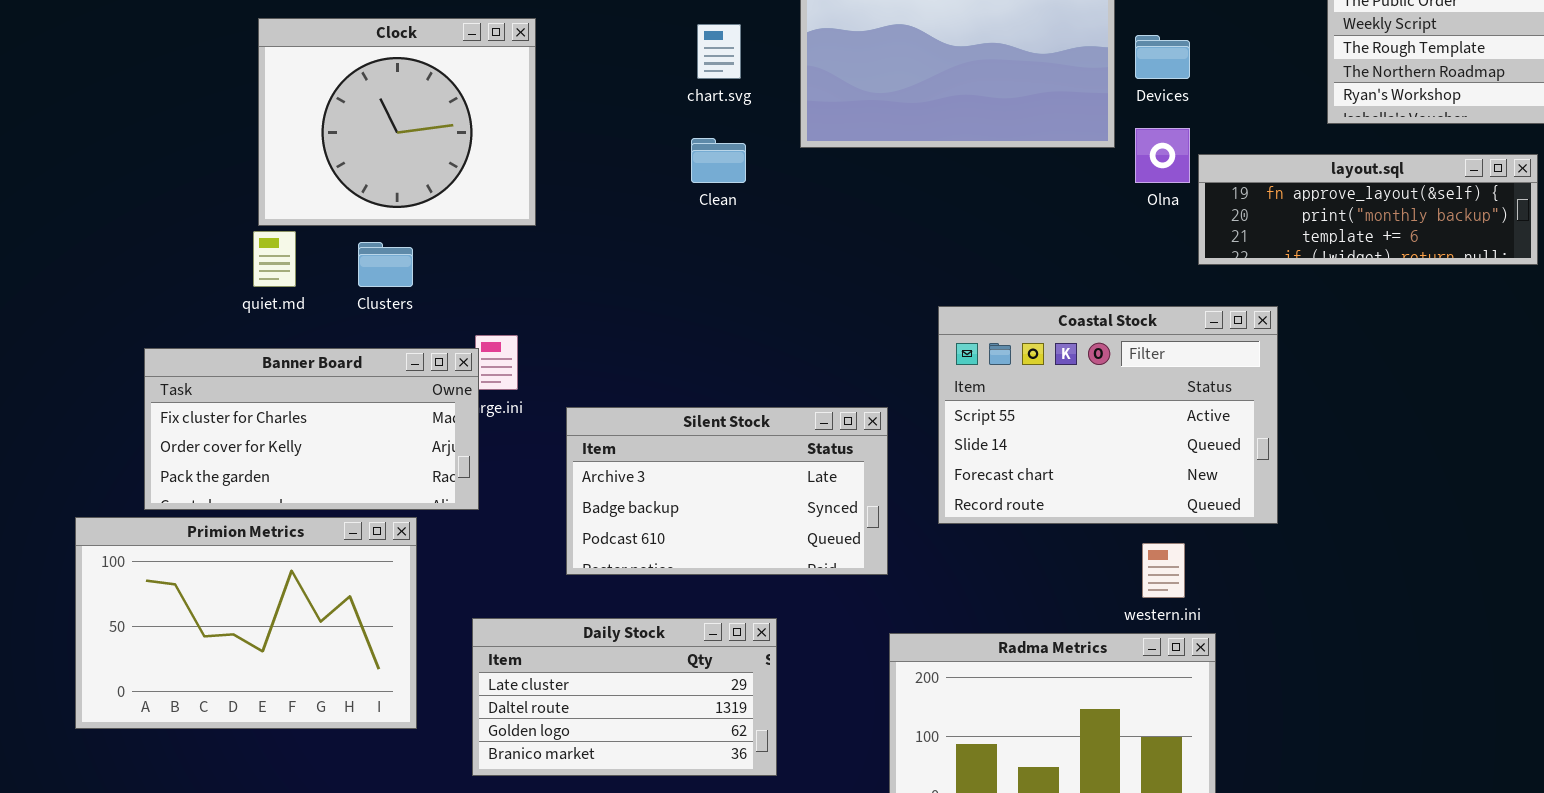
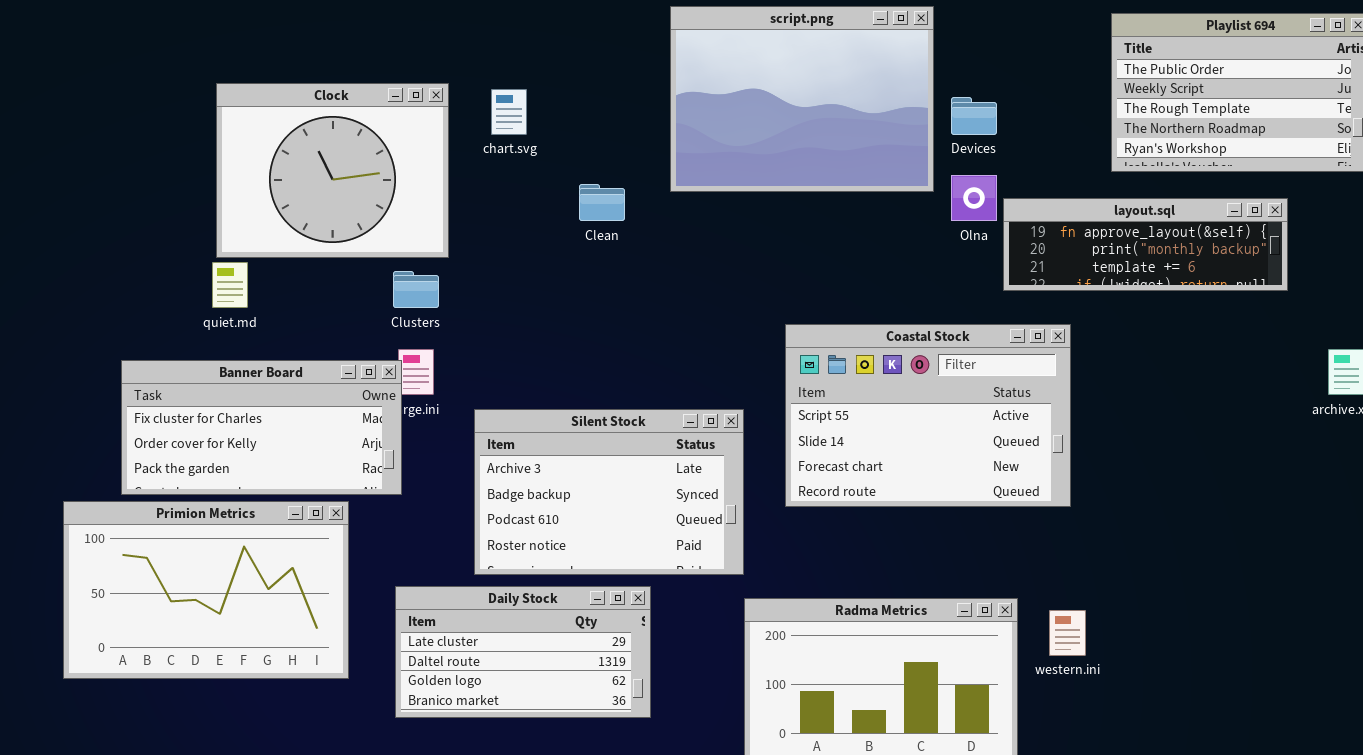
chart.svg: [697,24,741,79] -> [491,89,527,135], moved
Clusters: [358,242,413,287] -> [393,271,439,308], moved
Silent Stock: [566,407,888,575] -> [474,409,744,575], resized
western.ini: [1142,543,1185,598] -> [1049,610,1086,656], moved

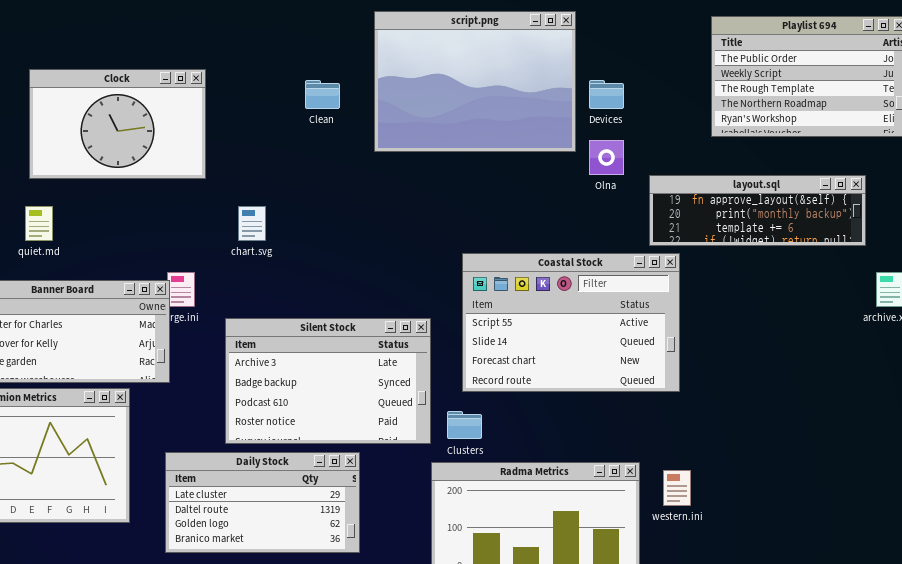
Clock: [216,83,449,258] -> [29,69,206,179], resized
chart.svg: [491,89,527,135] -> [238,206,266,241], moved
Clean: [579,184,625,221] -> [305,80,340,109], moved
layout.sql: [1003,198,1288,291] -> [649,175,866,246], moved
Clusters: [393,271,439,308] -> [447,411,482,439], moved

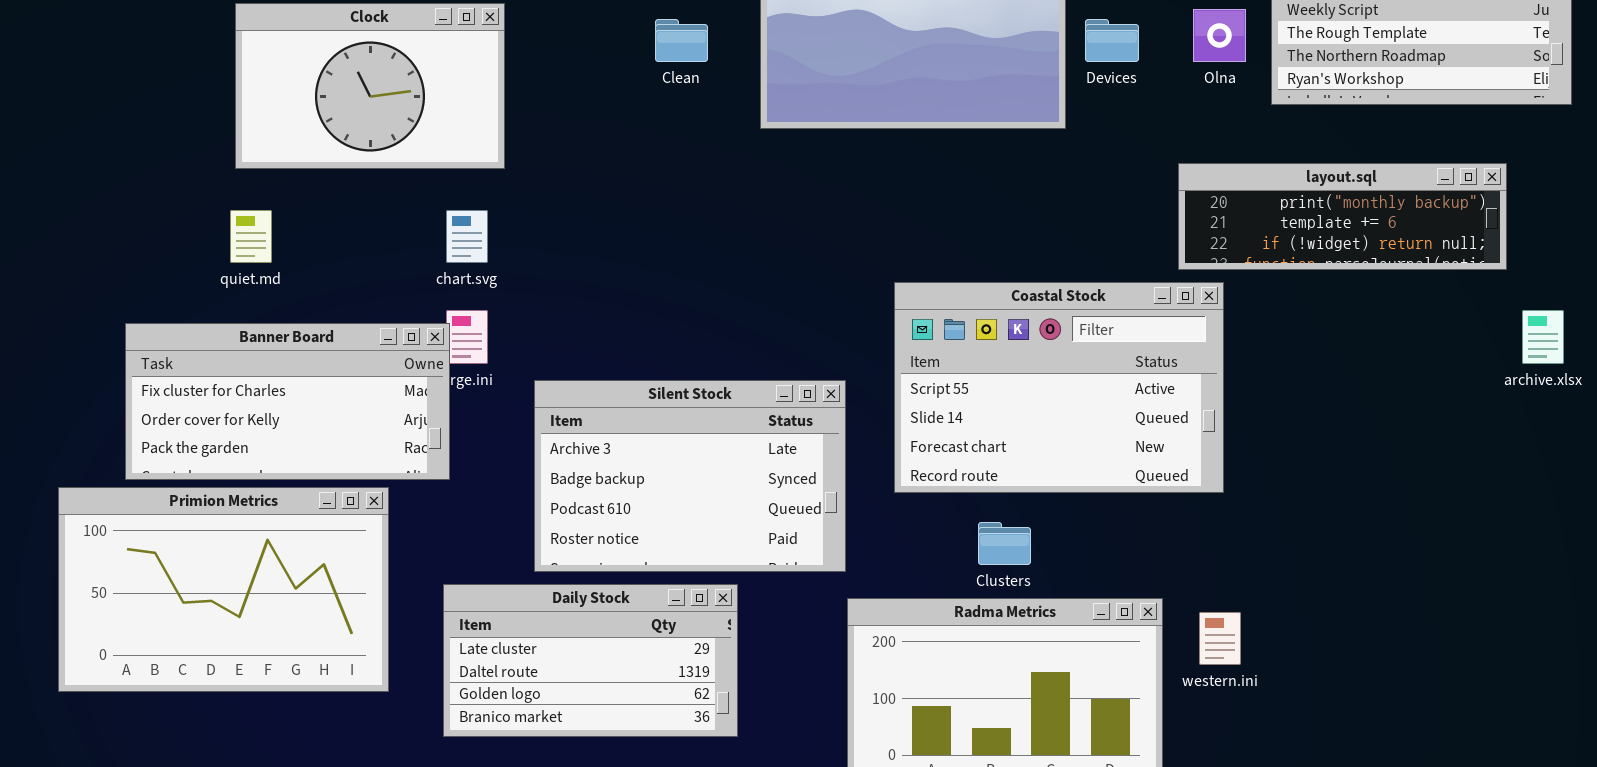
Olna: [589,140,624,175] -> [1193,9,1246,62], moved
layout.sql: [649,175,866,246] -> [1178,163,1507,270], scrolled down 1 row
chart.svg: [238,206,266,241] -> [446,210,488,263], moved
Clusters: [447,411,482,439] -> [978,522,1031,565], moved

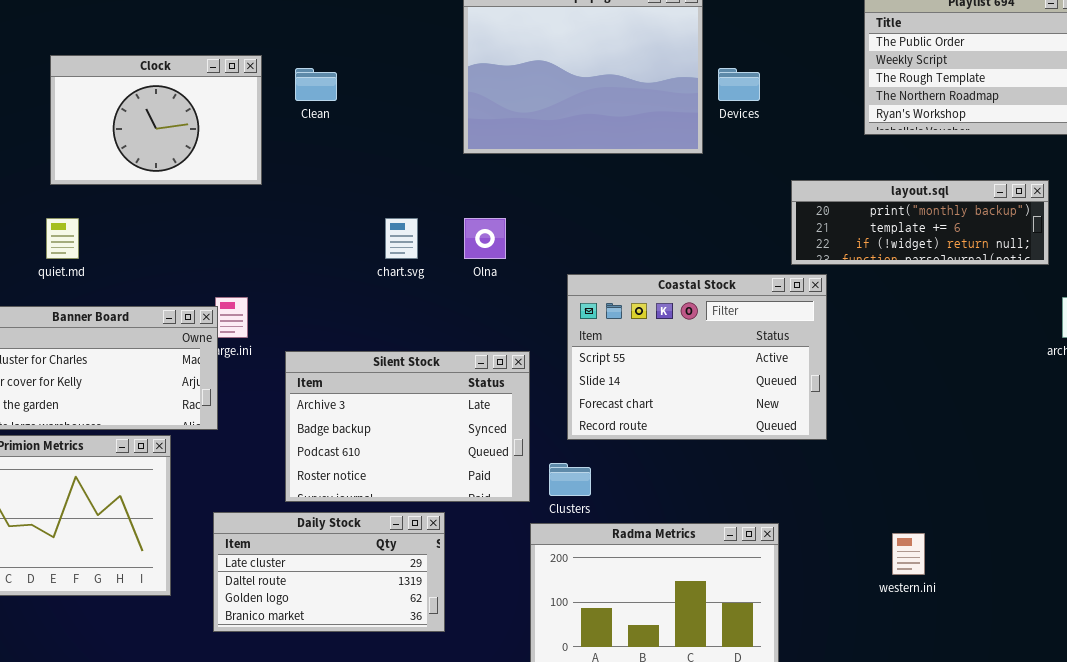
Olna: [1193,9,1246,62] -> [464,218,506,259], moved
Clean: [655,19,708,62] -> [295,68,337,101], moved
chart.svg: [446,210,488,263] -> [385,218,418,259], moved
Clusters: [978,522,1031,565] -> [549,463,591,496], moved
western.ini: [1199,612,1241,665] -> [892,533,925,575], moved

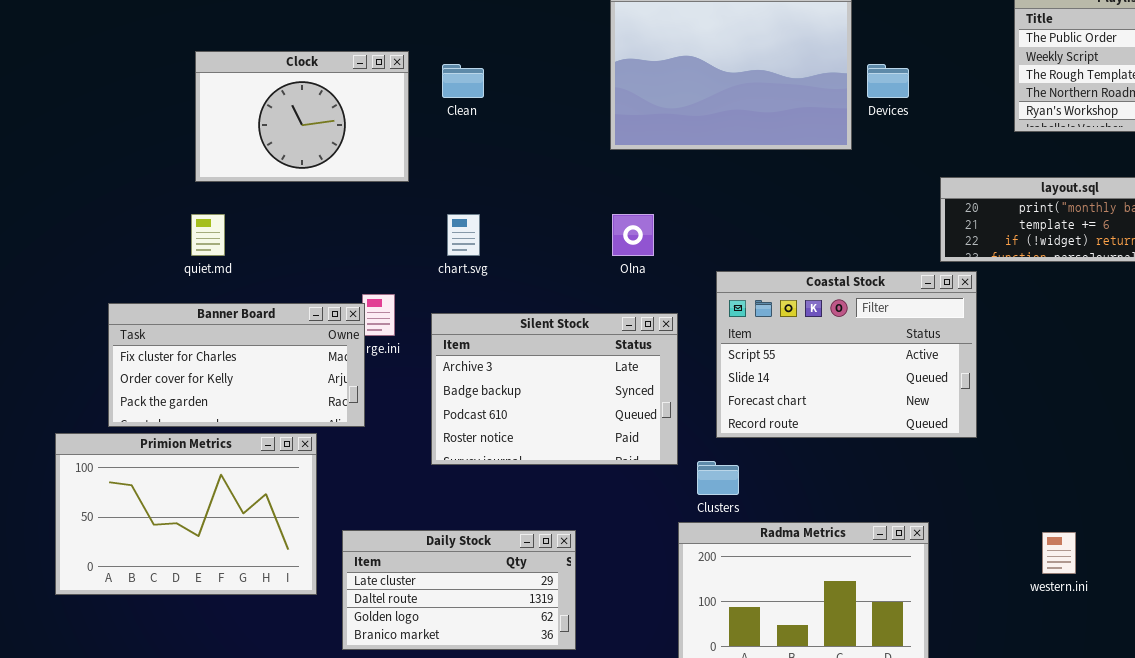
chart.svg: [385,218,418,259] -> [447,214,480,256], moved
Silent Stock: [285,351,530,502] -> [431,313,678,465], moved
Daily Stock: [213,512,445,632] -> [342,530,576,650], moved

